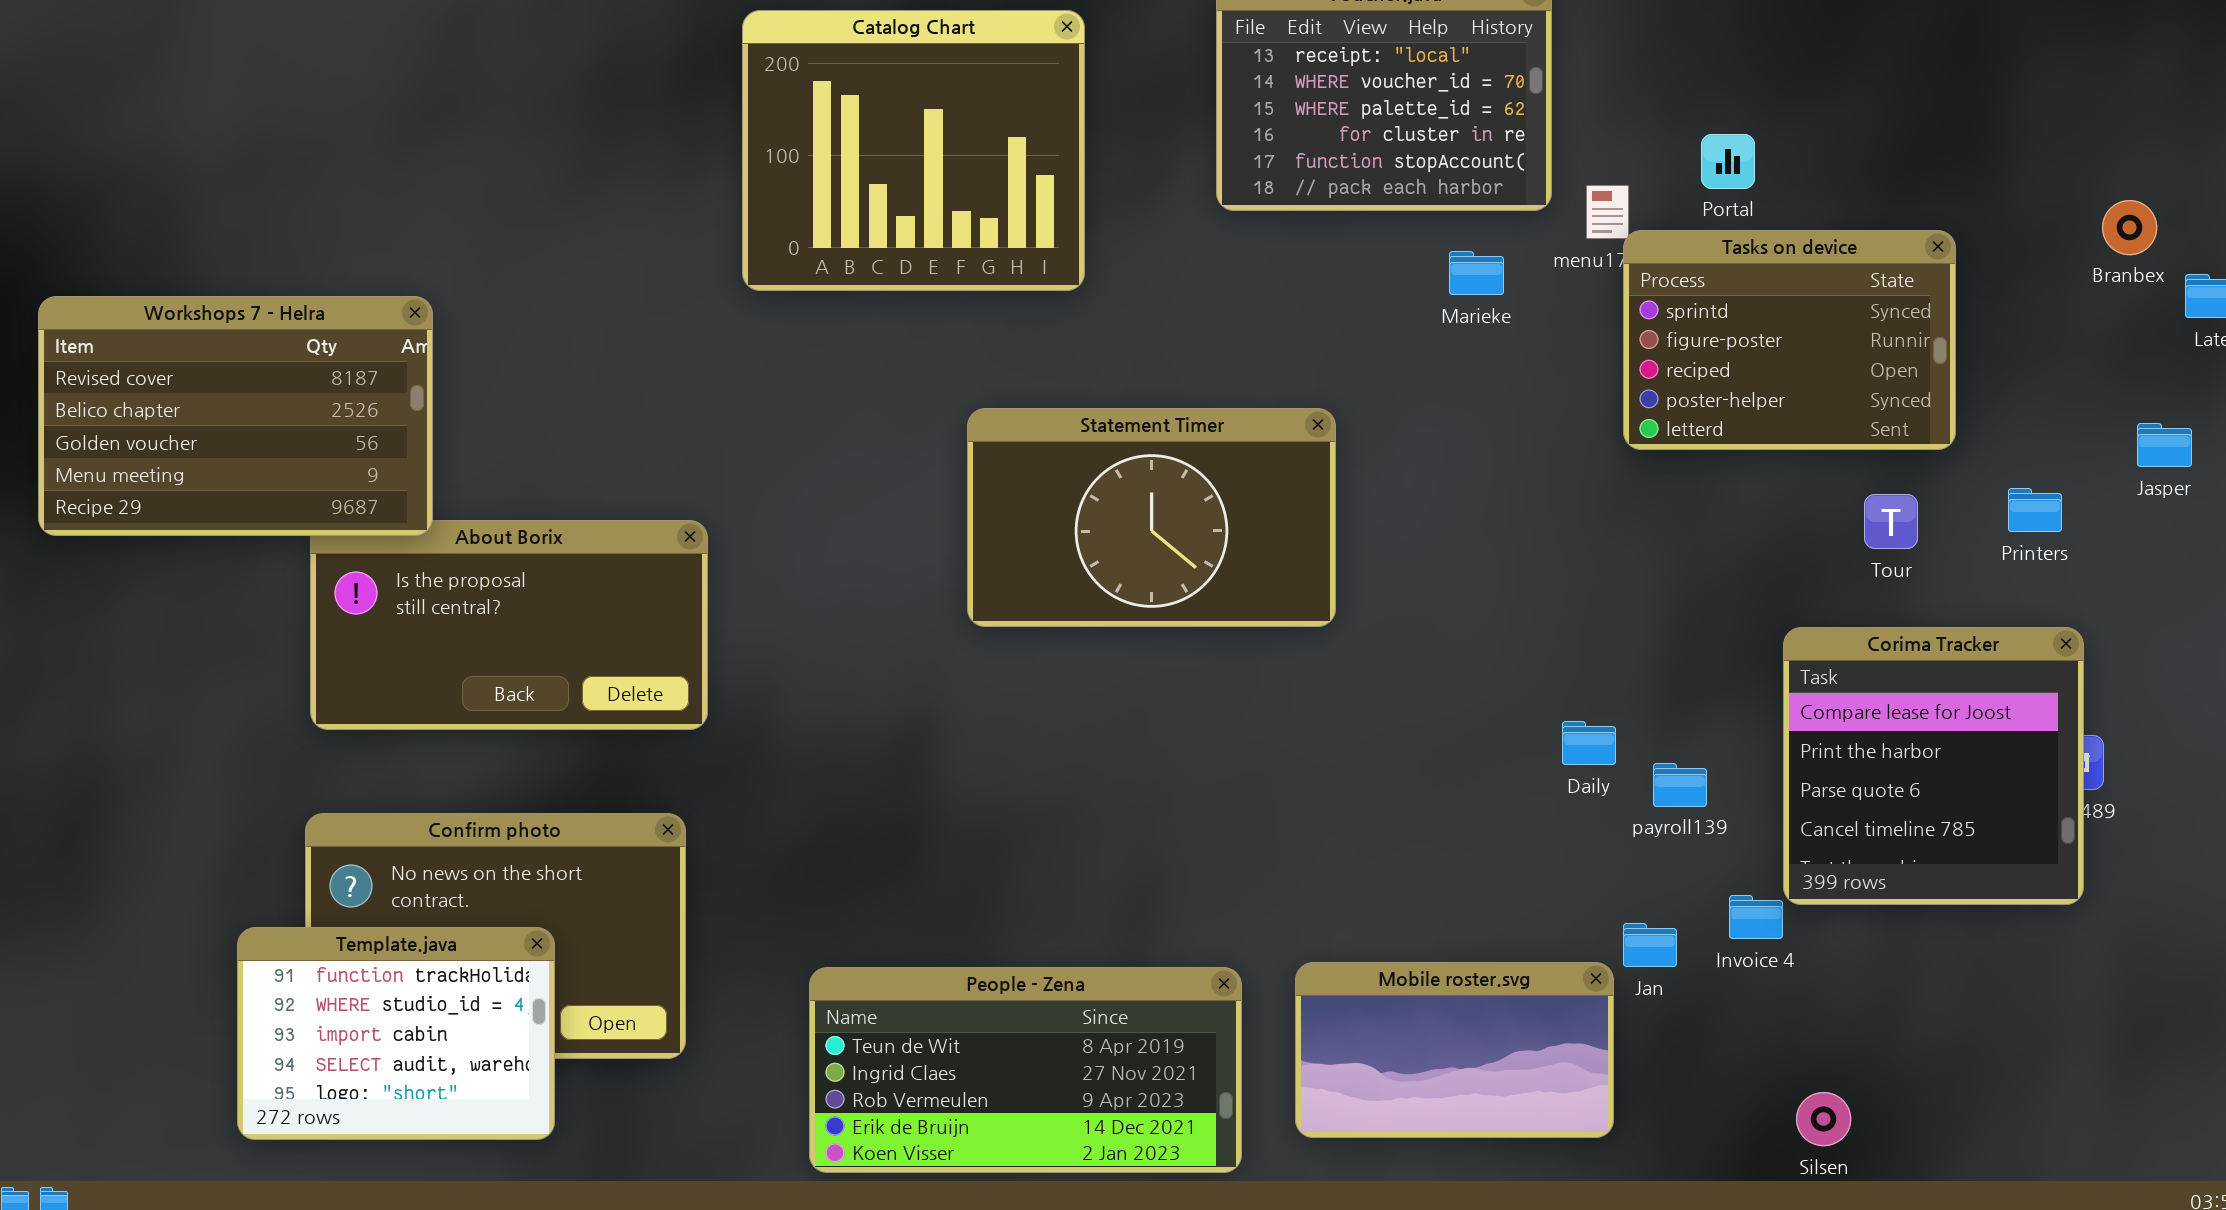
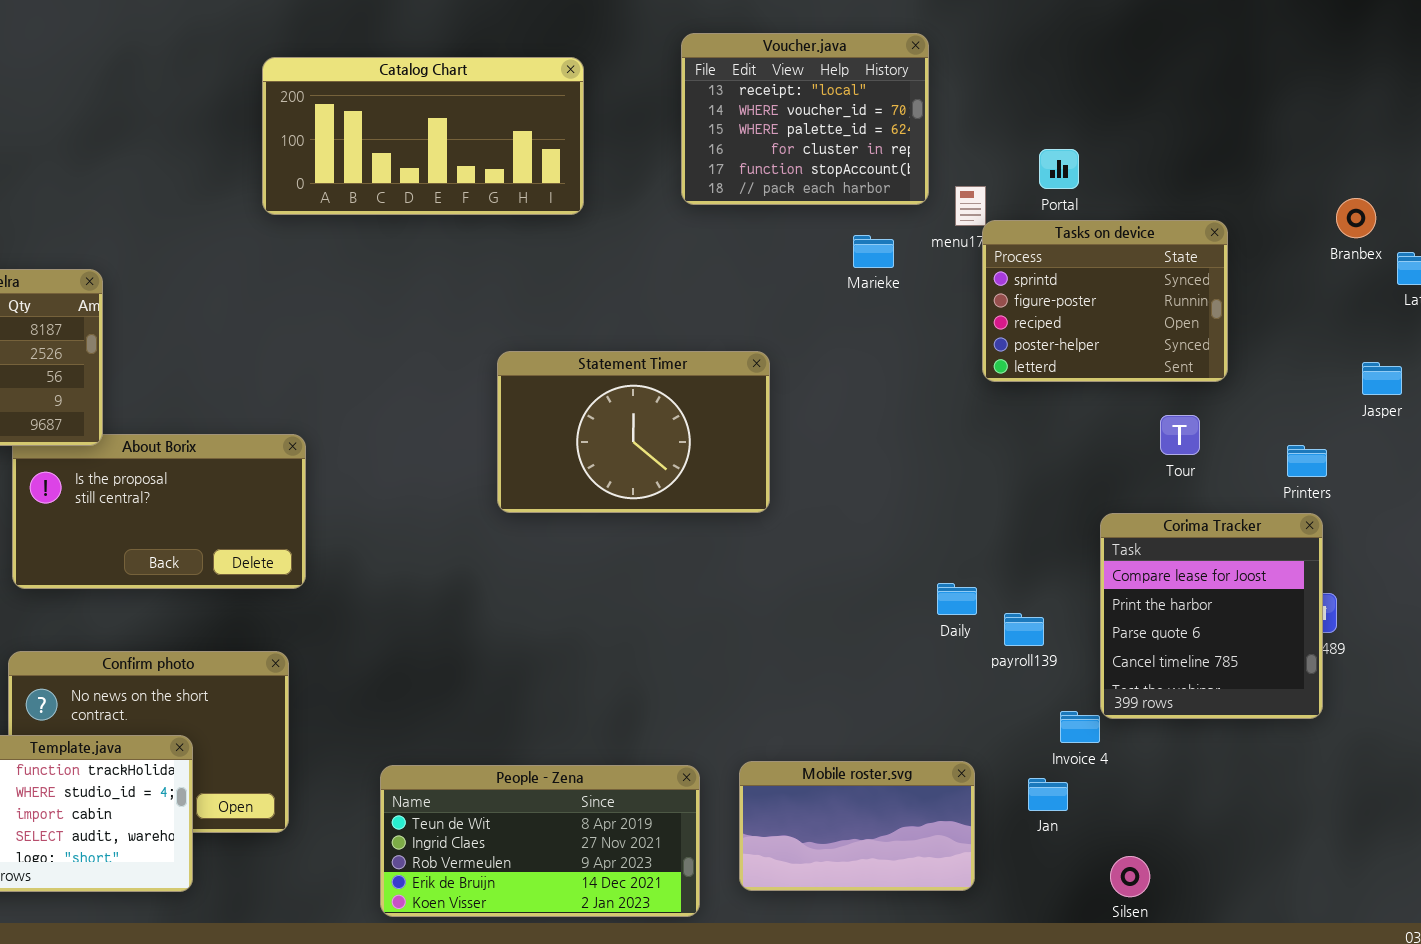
Catalog Chart: [742,10,1085,291] -> [262,57,584,215], resized
Printers: [2008,488,2062,532] -> [1287,445,1327,477], moved
Jan: [1623,923,1677,967] -> [1028,778,1068,811], moved

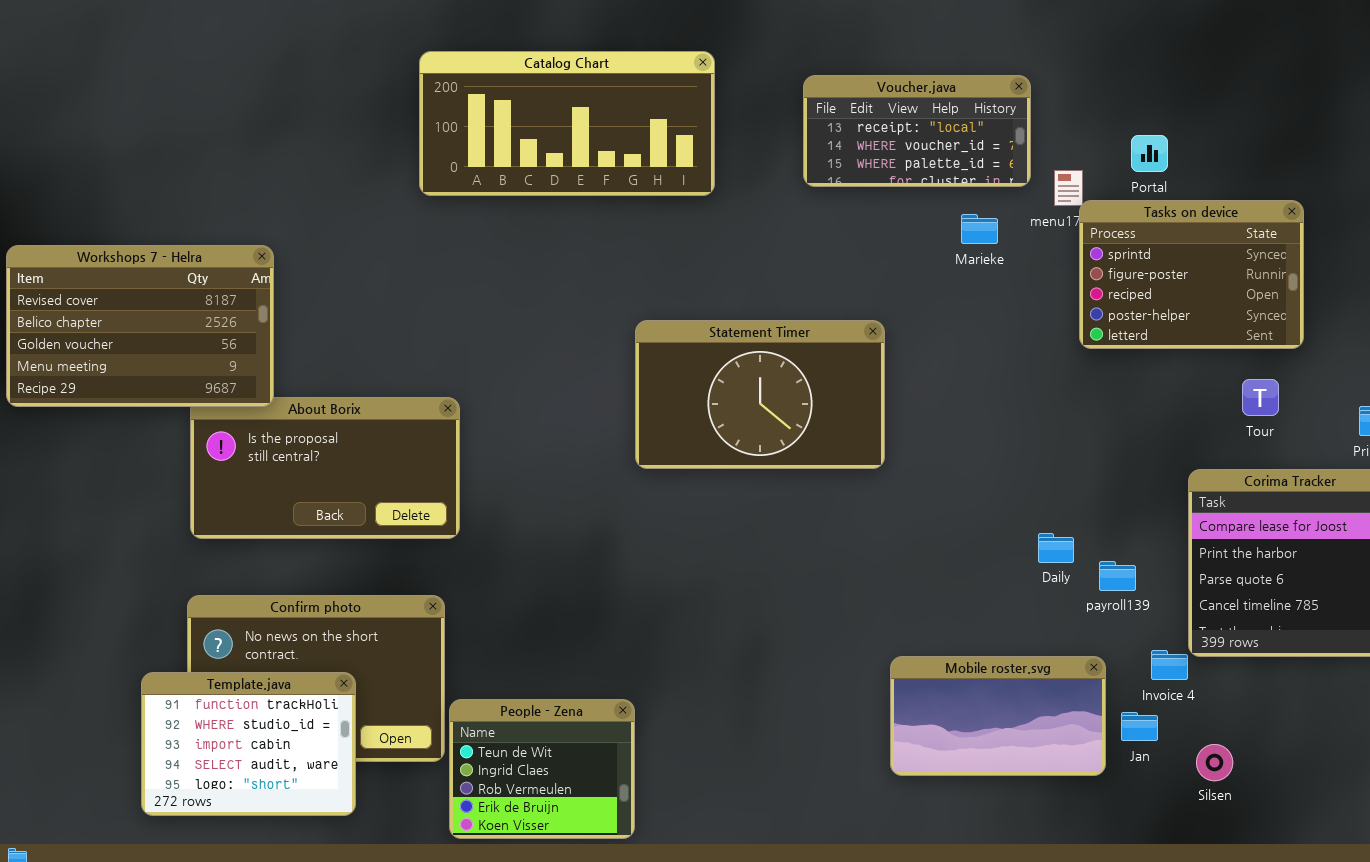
Voucher.java: [681,33,929,205] -> [803,75,1031,187], resized
Mobile roster.svg: [739,761,975,891] -> [890,656,1106,776], moved
People - Zena: [380,765,700,917] -> [449,699,635,839], moved, resized
Silsen: [1110,856,1150,897] -> [1196,744,1233,781], moved

